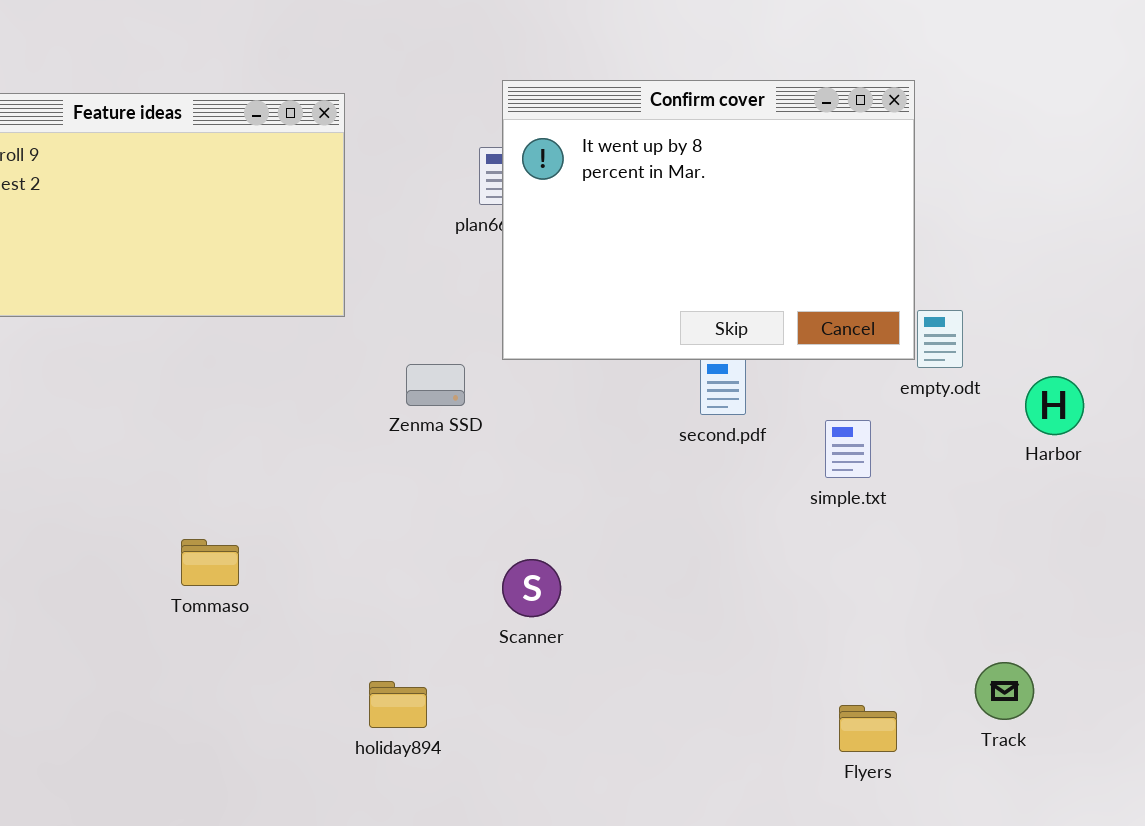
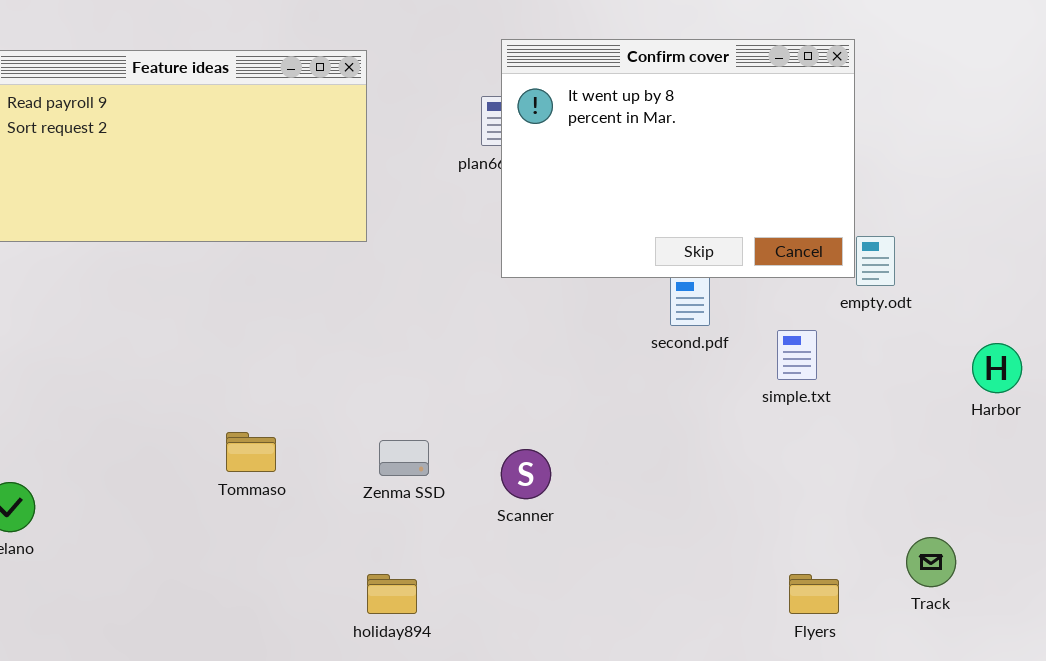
Zenma SSD: [406,364,465,406] -> [379,440,429,476], moved
Harbor: [1025,376,1084,435] -> [972,343,1022,393], moved
holiday894: [369,681,427,728] -> [367,574,417,614], moved

